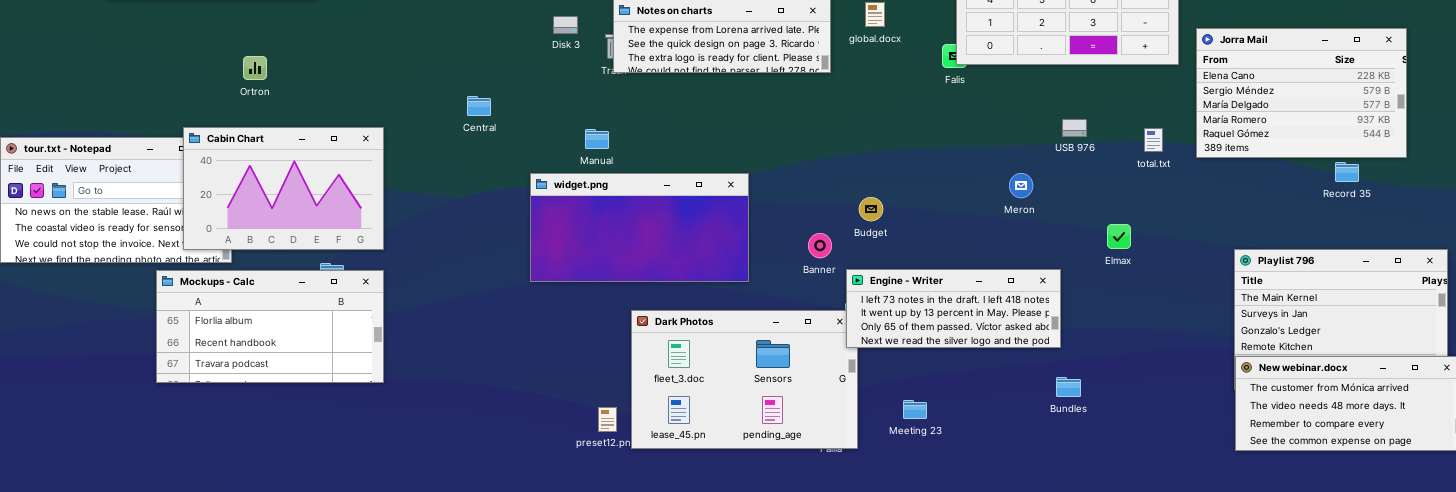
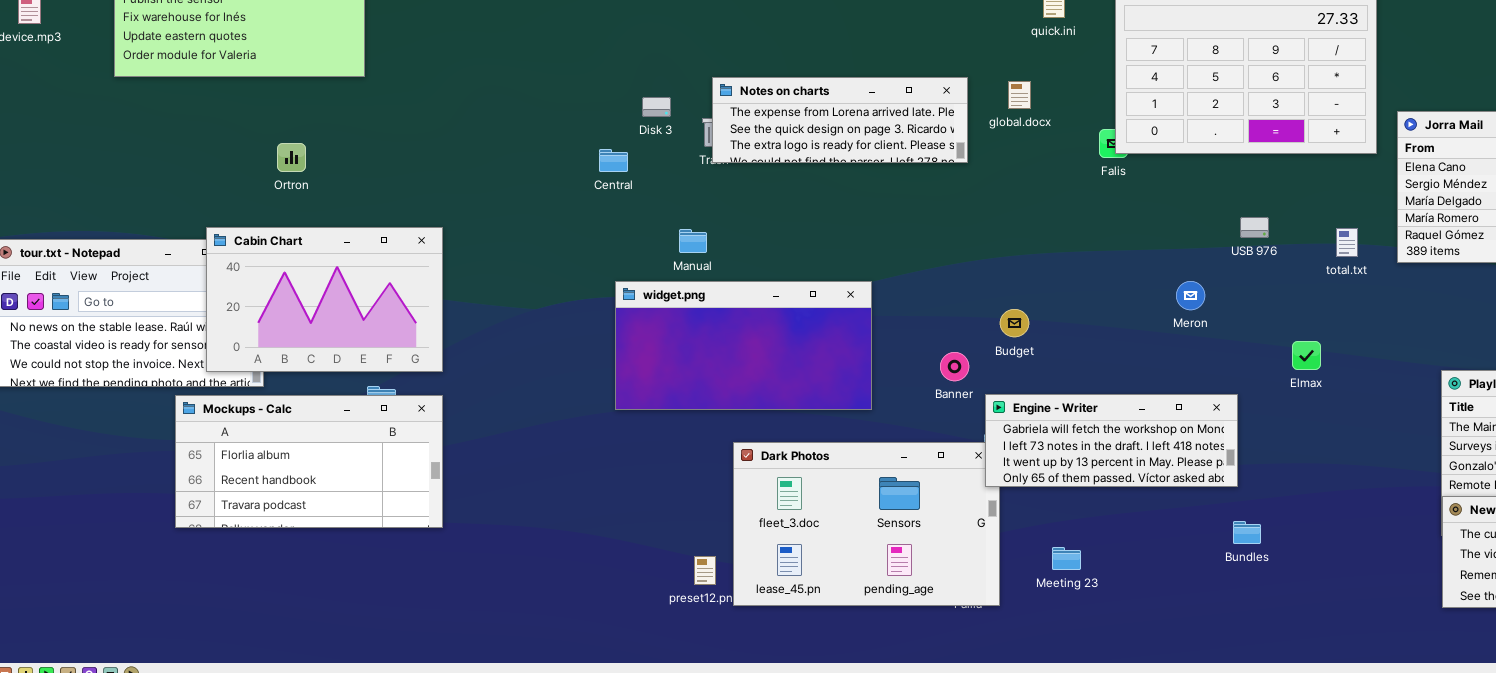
Central: [467,96,491,116] -> [599,149,628,172], moved
Engine - Writer: [846,269,1061,348] -> [985,394,1238,487], scrolled up 1 row

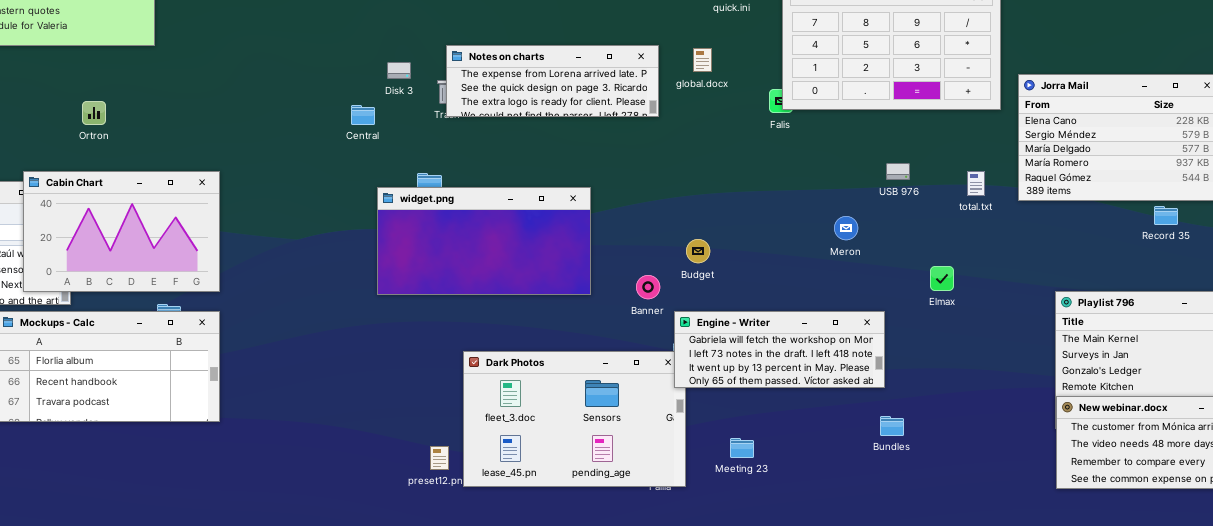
widget.png: [615,281,872,410] -> [377,187,591,295], moved

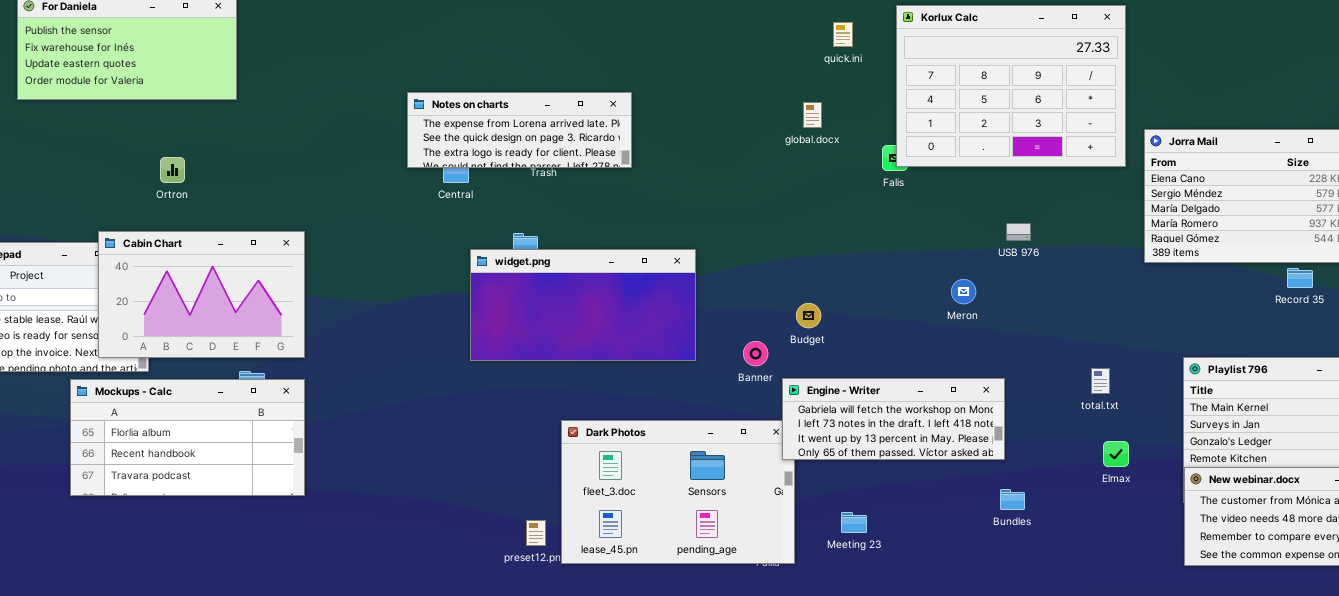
Notes on charts: [446,45,659,117] -> [407,92,632,168], moved
total.txt: [967,171,985,196] -> [1091,368,1110,394], moved
Elmax: [930,266,954,291] -> [1103,441,1129,467], moved

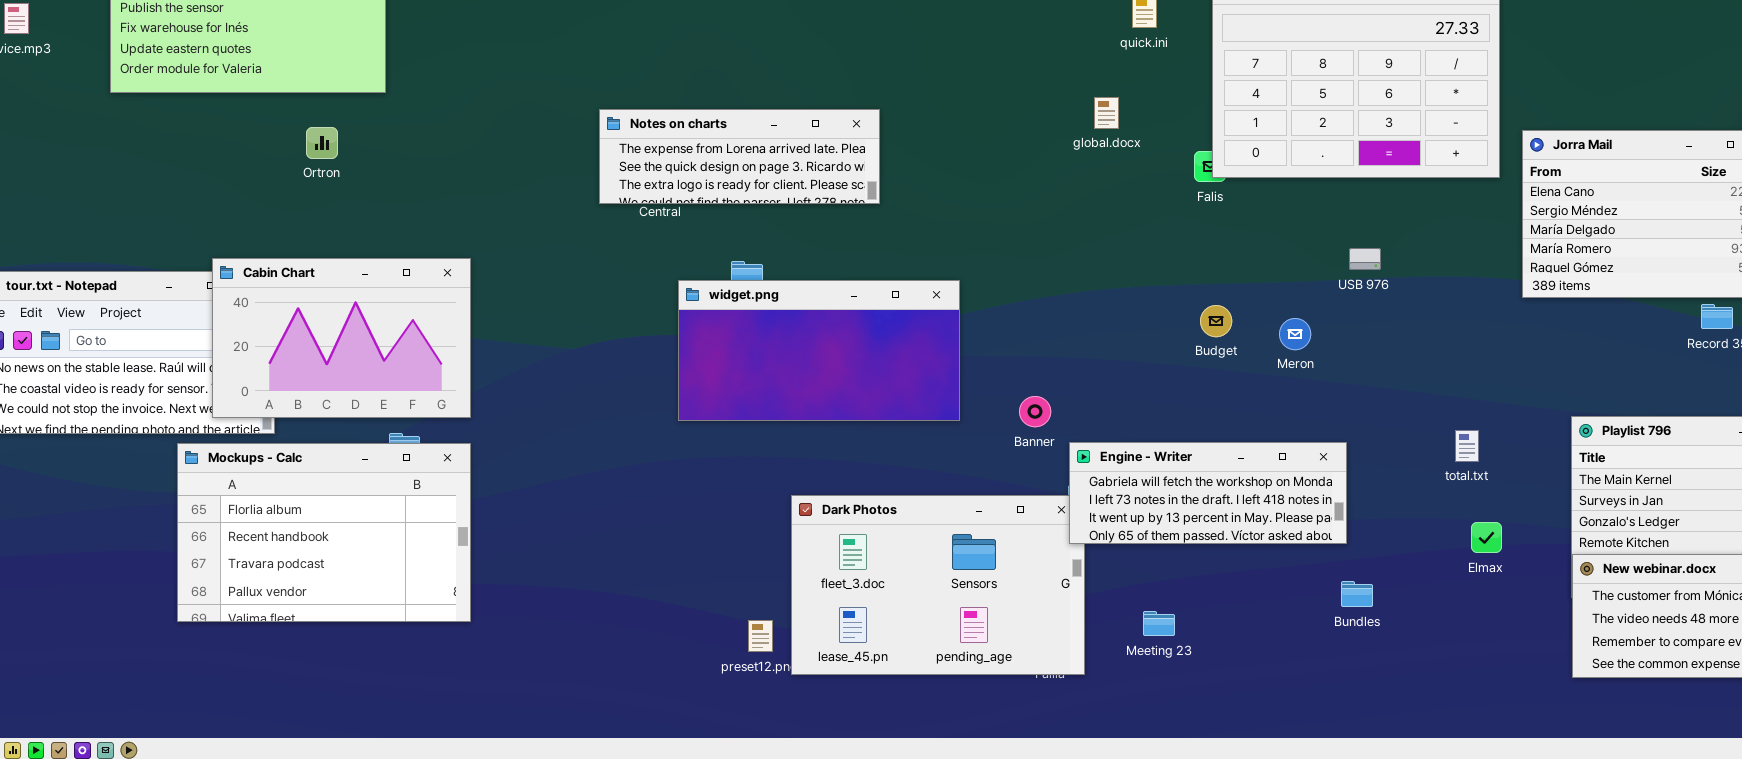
Notes on charts: [407,92,632,168] -> [599,109,880,204], moved
Ortron: [160,157,185,183] -> [306,127,338,159], moved
Budget: [796,303,821,328] -> [1200,305,1232,337], moved
Mockups - Calc: [70,379,305,496] -> [177,443,471,622], resized

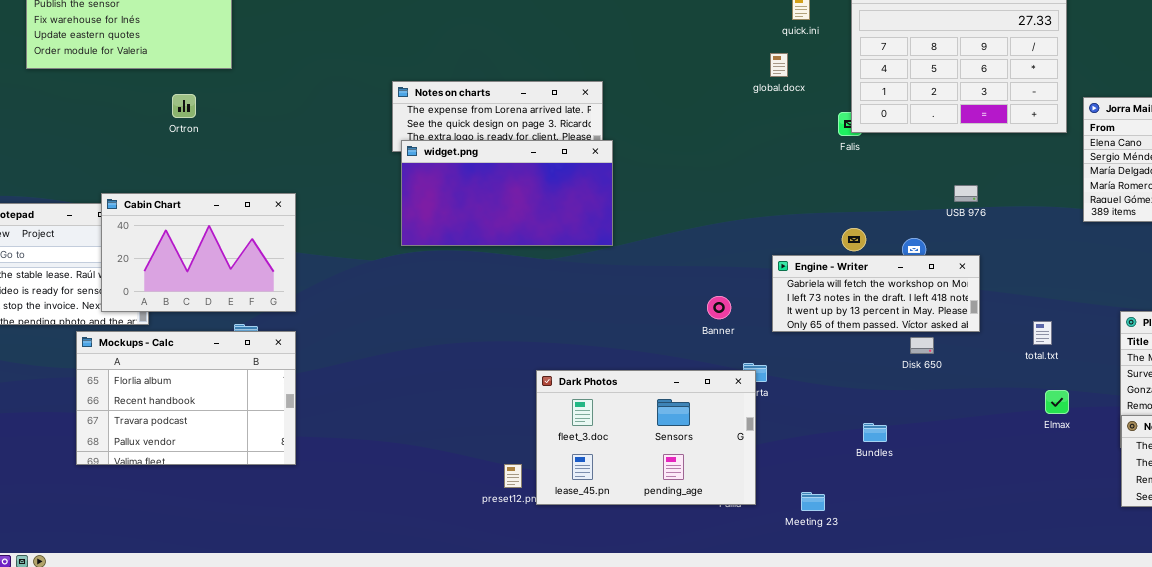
global.docx: [1094,97,1119,129] -> [770,53,788,77], moved
widget.png: [678,280,960,421] -> [401,140,613,246], moved
Engine - Writer: [1069,442,1347,544] -> [772,255,980,332], moved
Bundles: [1341,581,1373,607] -> [863,423,887,442], moved
Meeting 23: [1143,611,1175,636] -> [801,492,825,511], moved

